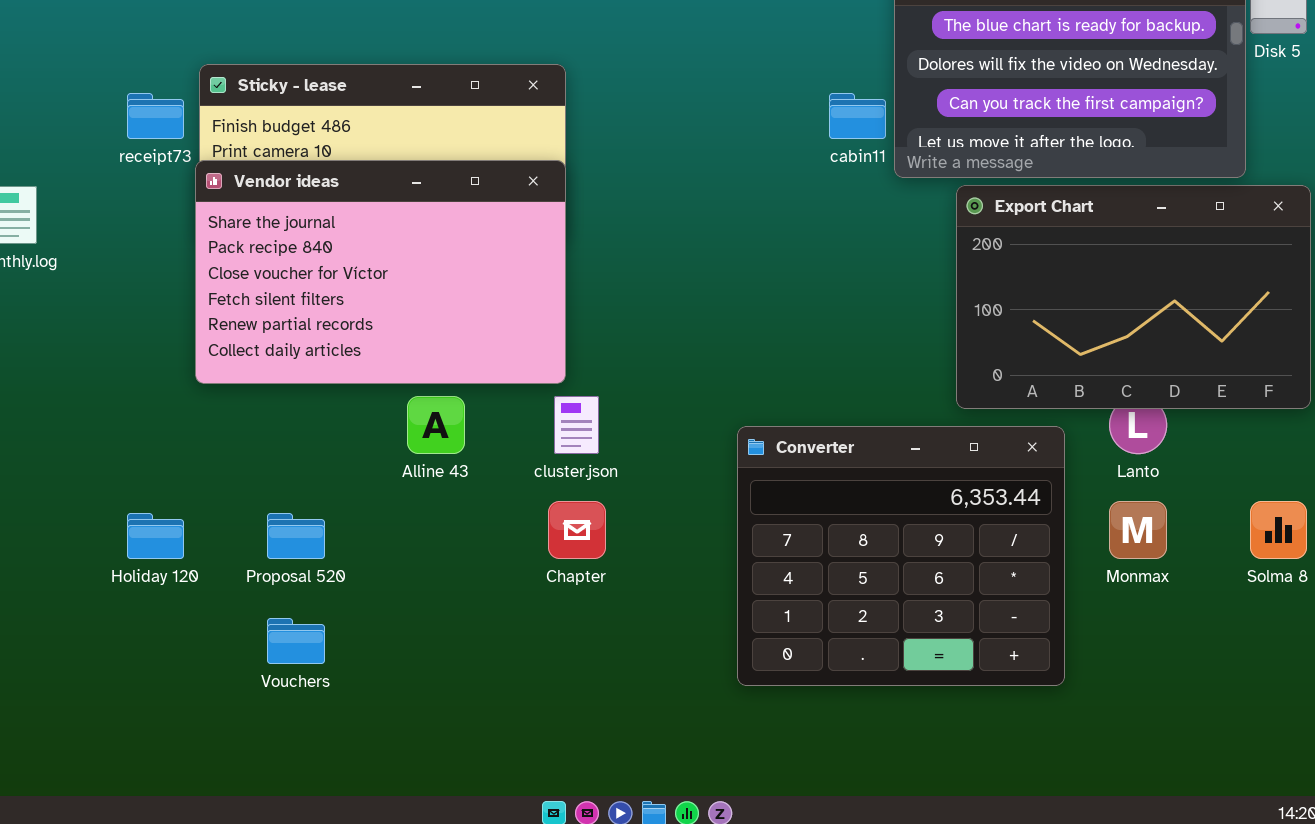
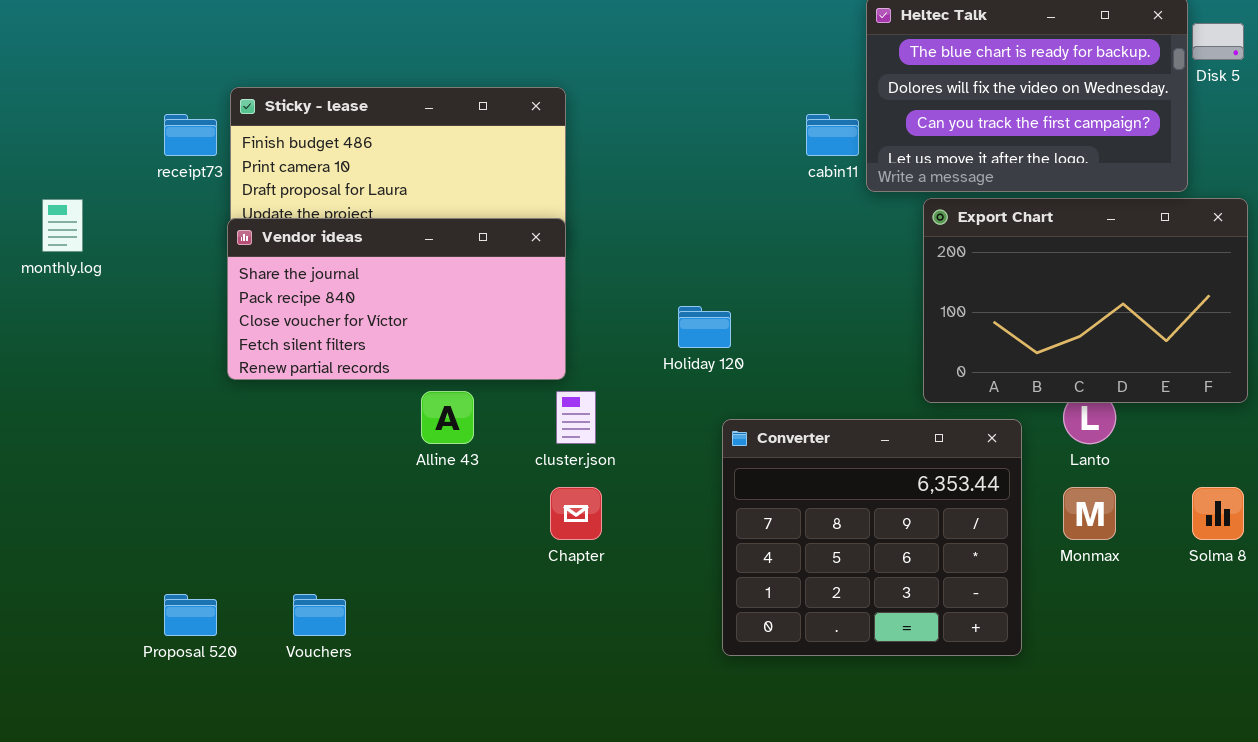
Vendor ideas: [195,160,566,384] -> [227,218,566,380], resized
Holiday 120: [127,513,184,559] -> [678,306,731,348], moved
Proposal 520: [267,513,325,559] -> [164,594,217,636], moved

